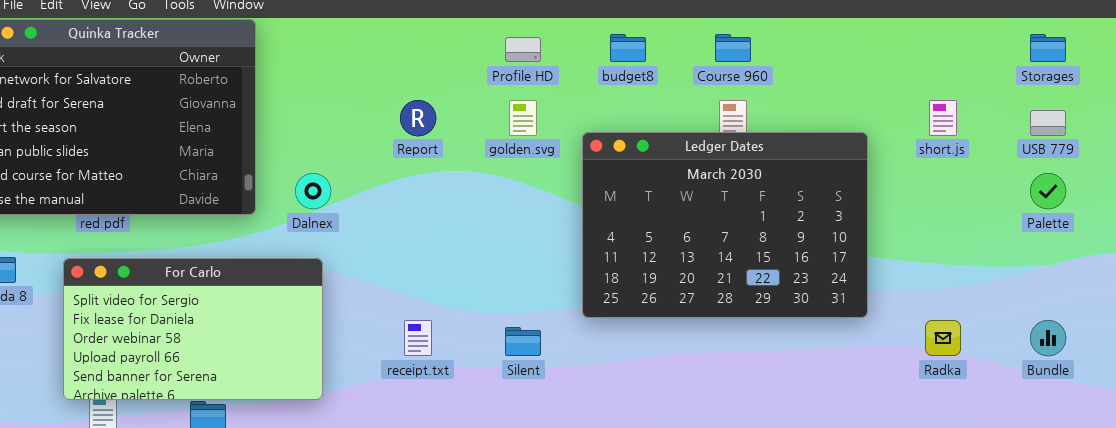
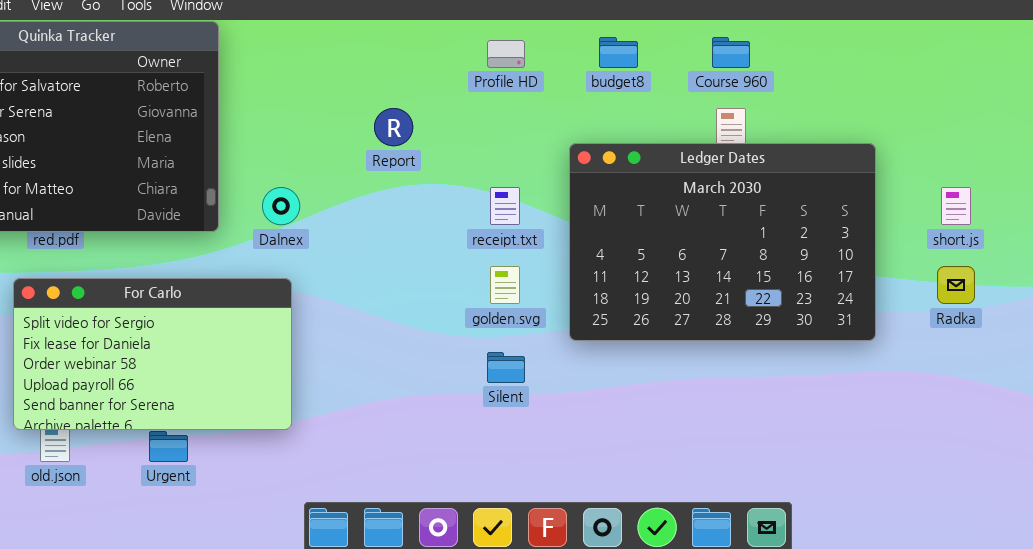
golden.svg: [509,100,537,136] -> [490,266,520,304], moved
short.js: [929,100,957,136] -> [941,187,971,225], moved
receipt.txt: [404,320,432,356] -> [490,187,520,225], moved
Radka: [925,320,961,356] -> [937,266,975,304], moved

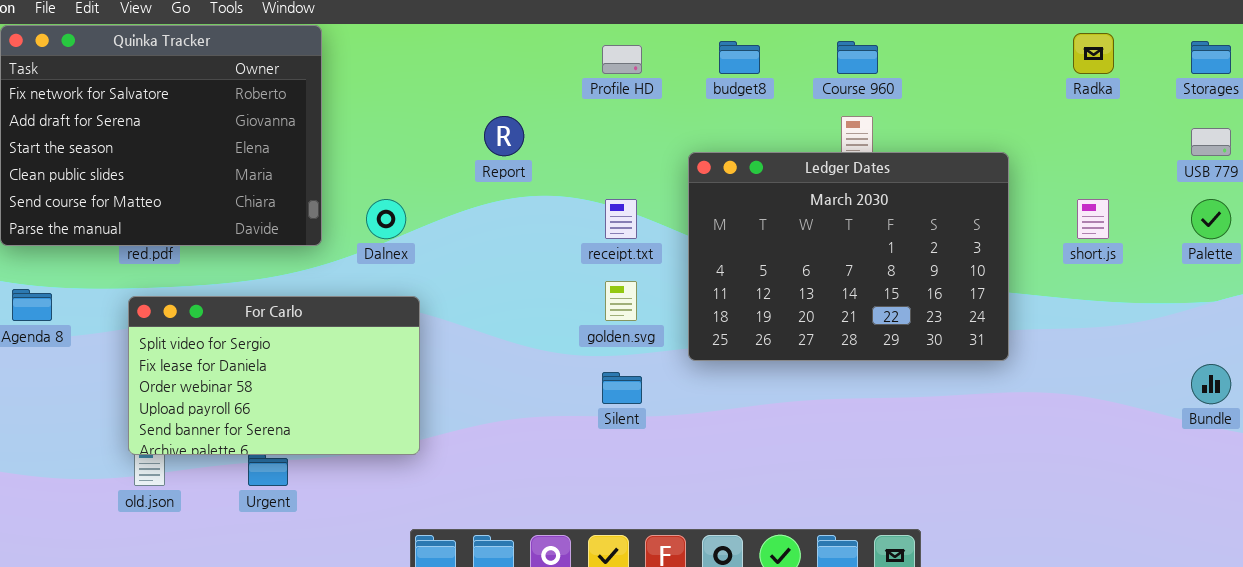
Radka: [937,266,975,304] -> [1073,33,1114,74], moved
For Carlo: [13,278,292,430] -> [128,296,420,455], moved

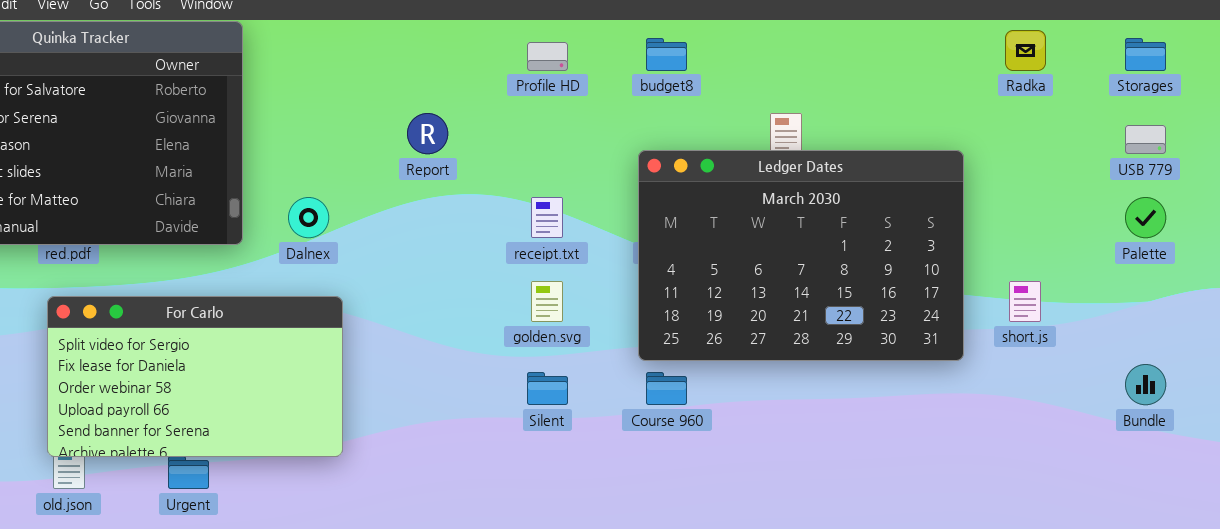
Course 960: [837,41,878,74] -> [646,372,687,405], moved
Ledger Dates: [688,152,1009,361] -> [638,150,964,361], moved
short.js: [1077,199,1109,239] -> [1009,281,1041,322], moved

